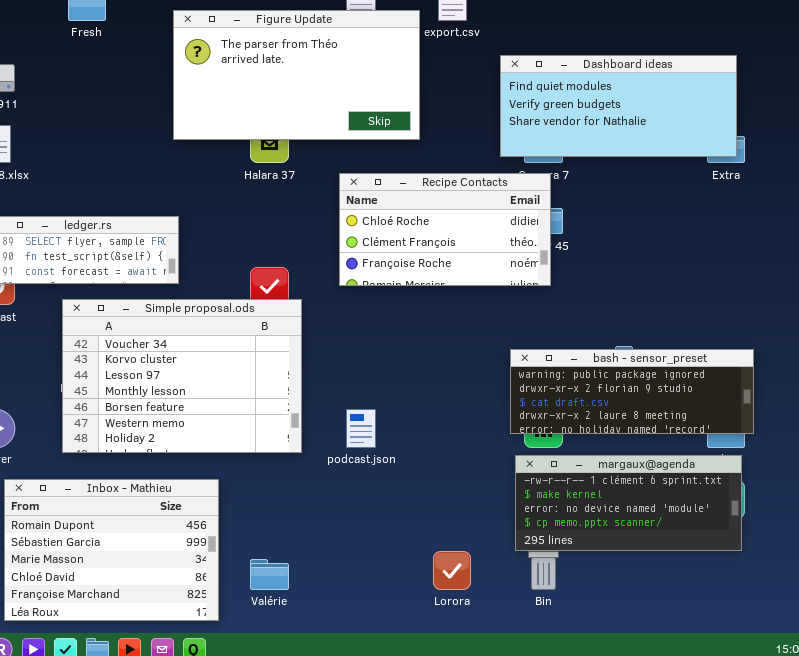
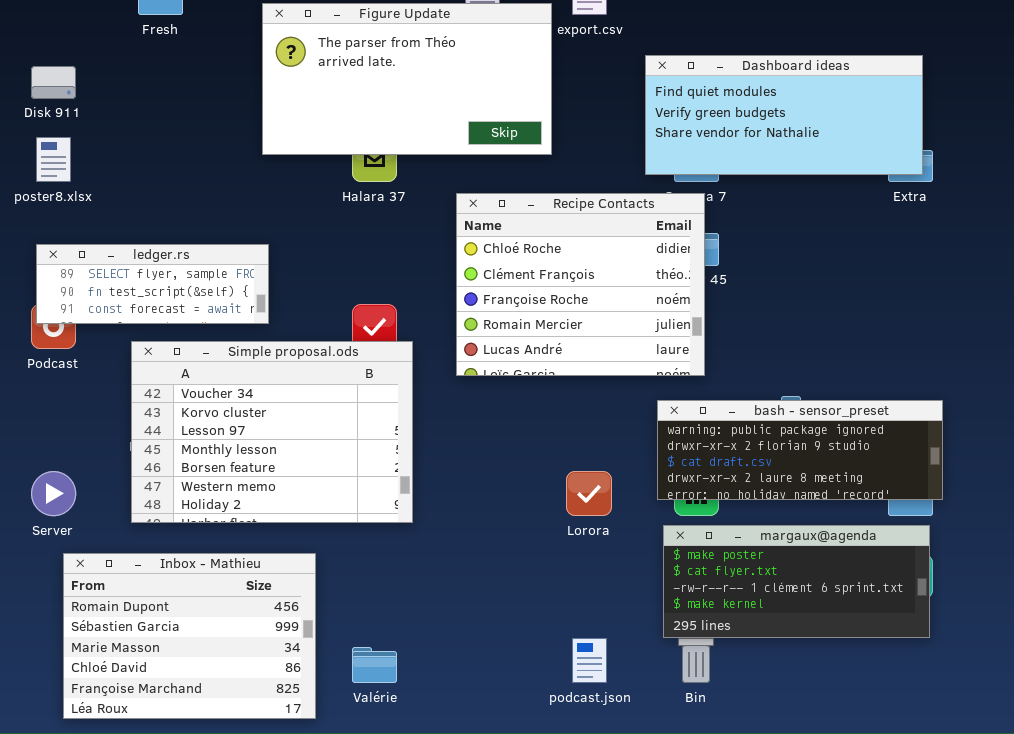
Recipe Contacts: [339,173,551,286] -> [456,193,705,376], resized
podcast.json: [346,409,376,448] -> [572,638,607,683], moved
margaux@agenda: [515,455,742,551] -> [663,525,930,638], scrolled up 2 rows
Lorora: [433,551,471,590] -> [566,471,612,516], moved

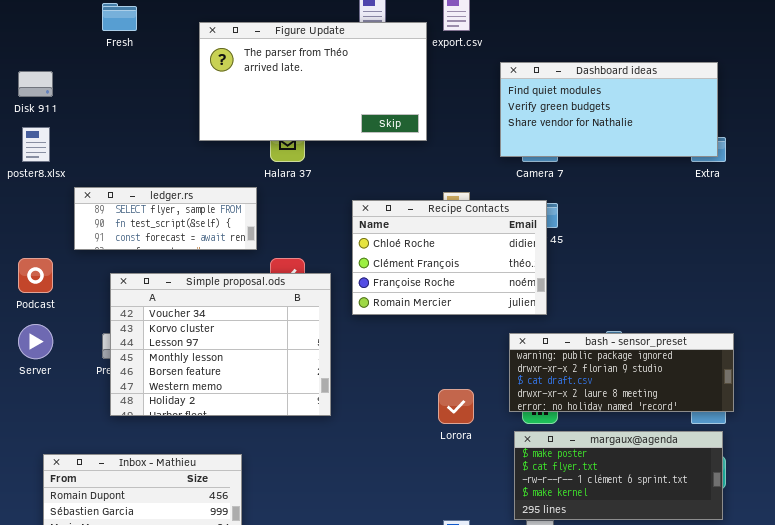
Recipe Contacts: [456,193,705,376] -> [352,200,547,315], resized
ledger.rs: [36,244,269,324] -> [74,187,257,250], moved
Simple proposal.ods: [131,341,413,523] -> [110,273,331,416], moved
Server: [31,471,76,516] -> [18,324,53,359], moved

